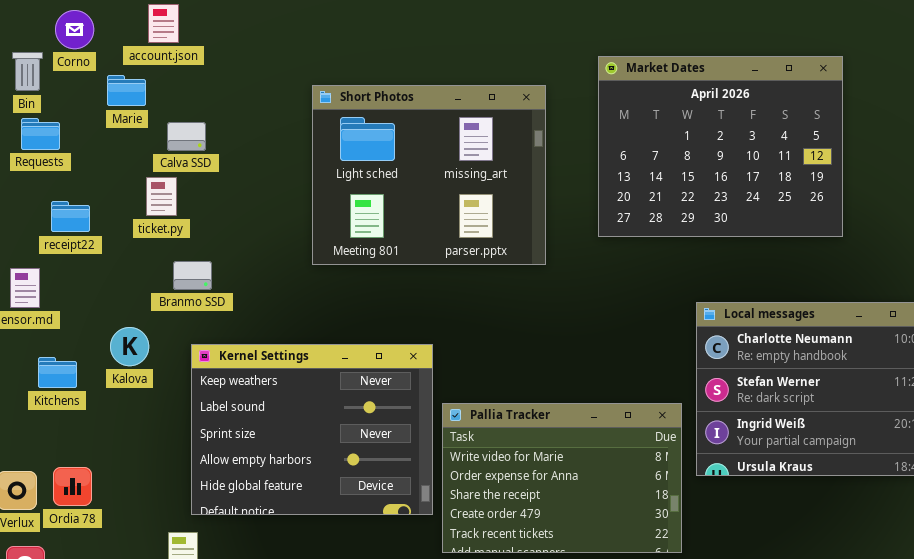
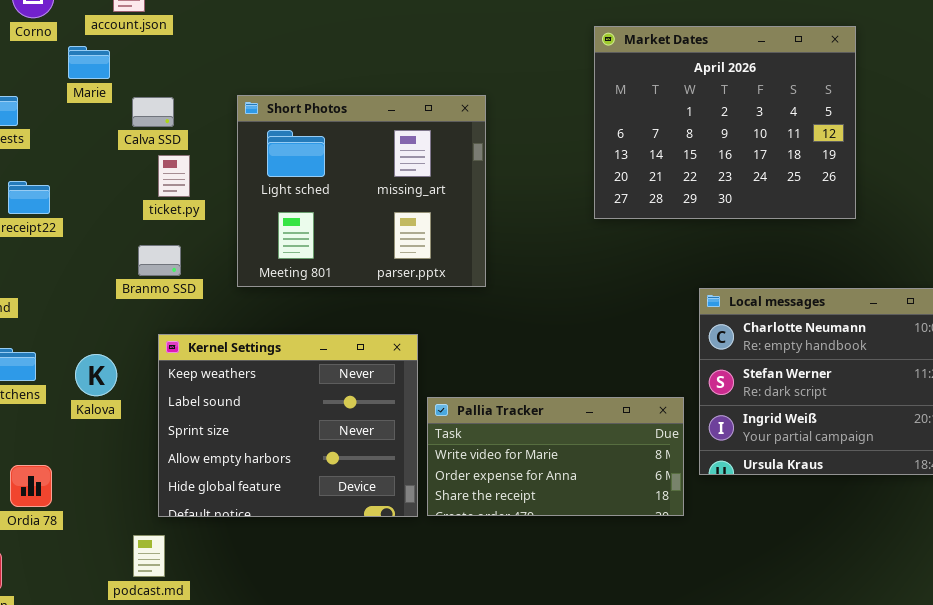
Short Photos: [312,85,546,265] -> [237,95,486,287], moved
ticket.py: [146,177,177,216] -> [158,155,190,197], moved
Kalova: [110,327,149,366] -> [75,354,117,396], moved
Pallia Tracker: [442,403,682,553] -> [427,397,684,516], resized

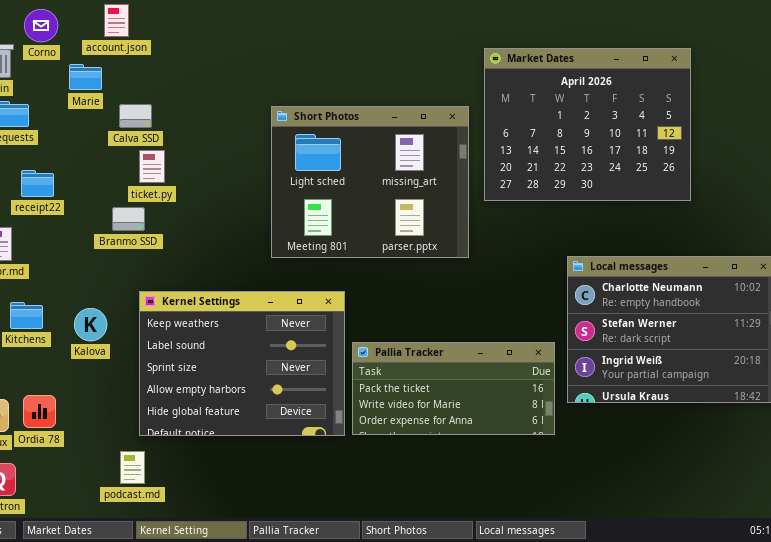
Short Photos: [237,95,486,287] -> [271,106,469,258], moved
Branmo SSD: [138,245,181,276] -> [112,207,145,231], moved
Pallia Tracker: [427,397,684,516] -> [352,342,555,435], scrolled up 1 row

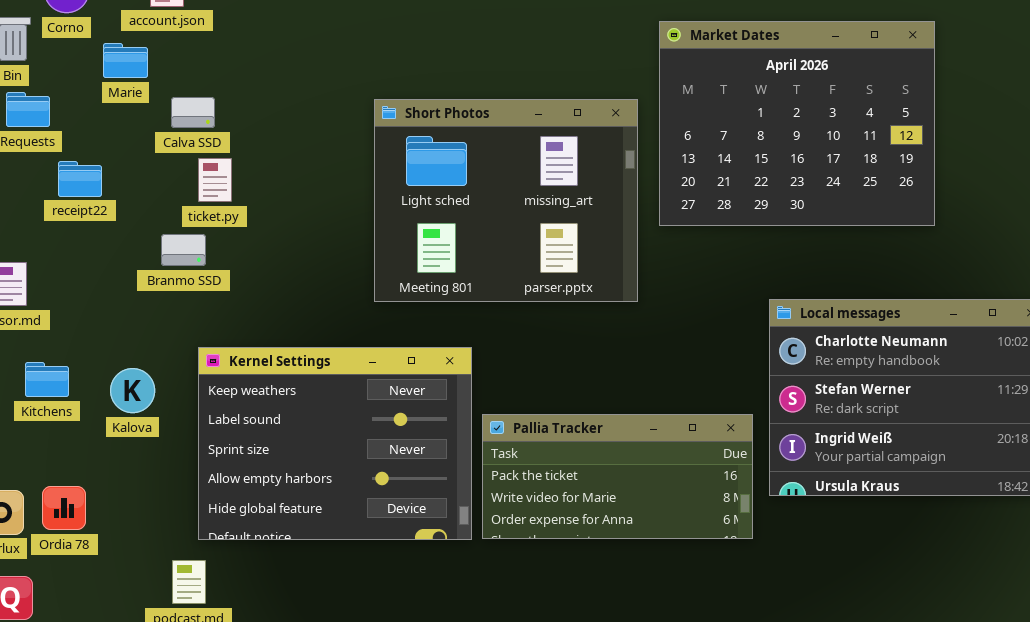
receipt22: [21,170,54,197] -> [58,161,102,197], moved

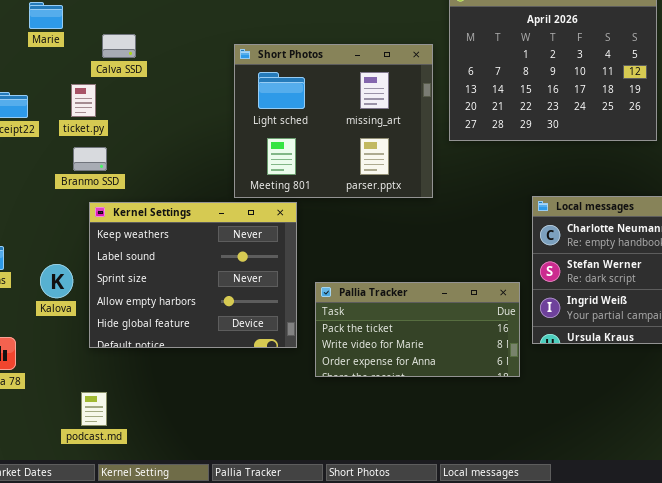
Calva SSD: [171,97,215,128] -> [102,34,136,58], moved
ticket.py: [198,158,232,202] -> [71,84,96,117], moved
Kernel Settings: [198,347,472,540] -> [89,202,297,348], moved
Kalova: [110,368,155,413] -> [40,264,73,298], moved

